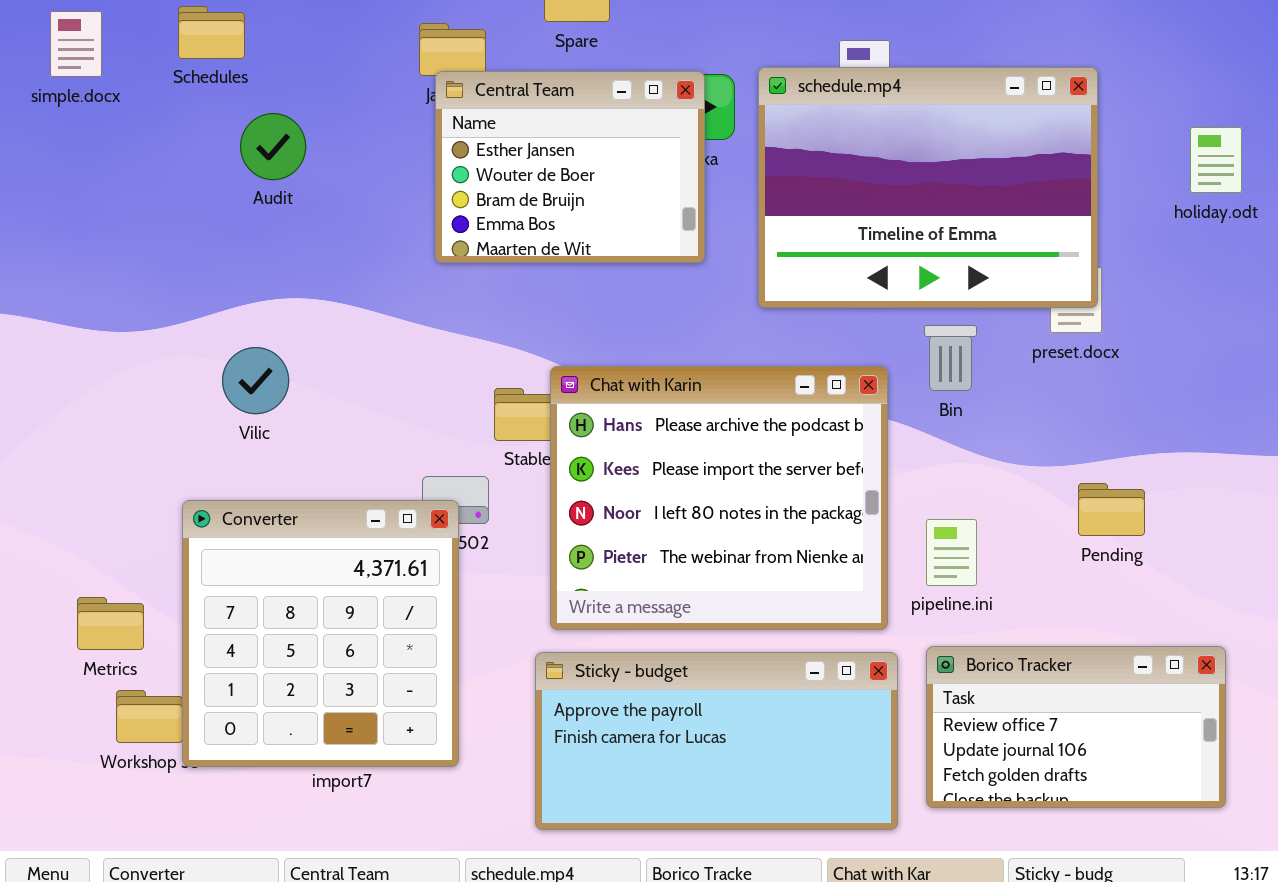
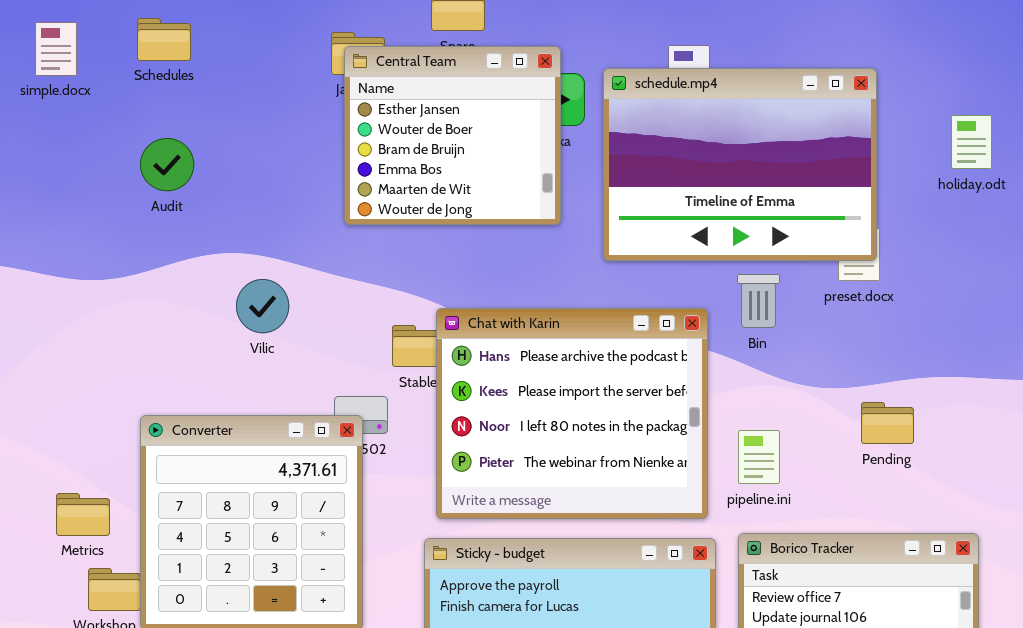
Central Team: [435,71,705,263] -> [344,46,561,225], resized
Audit: [240,113,306,180] -> [140,138,194,191], moved
Vilic: [222,347,289,414] -> [236,279,289,333], moved

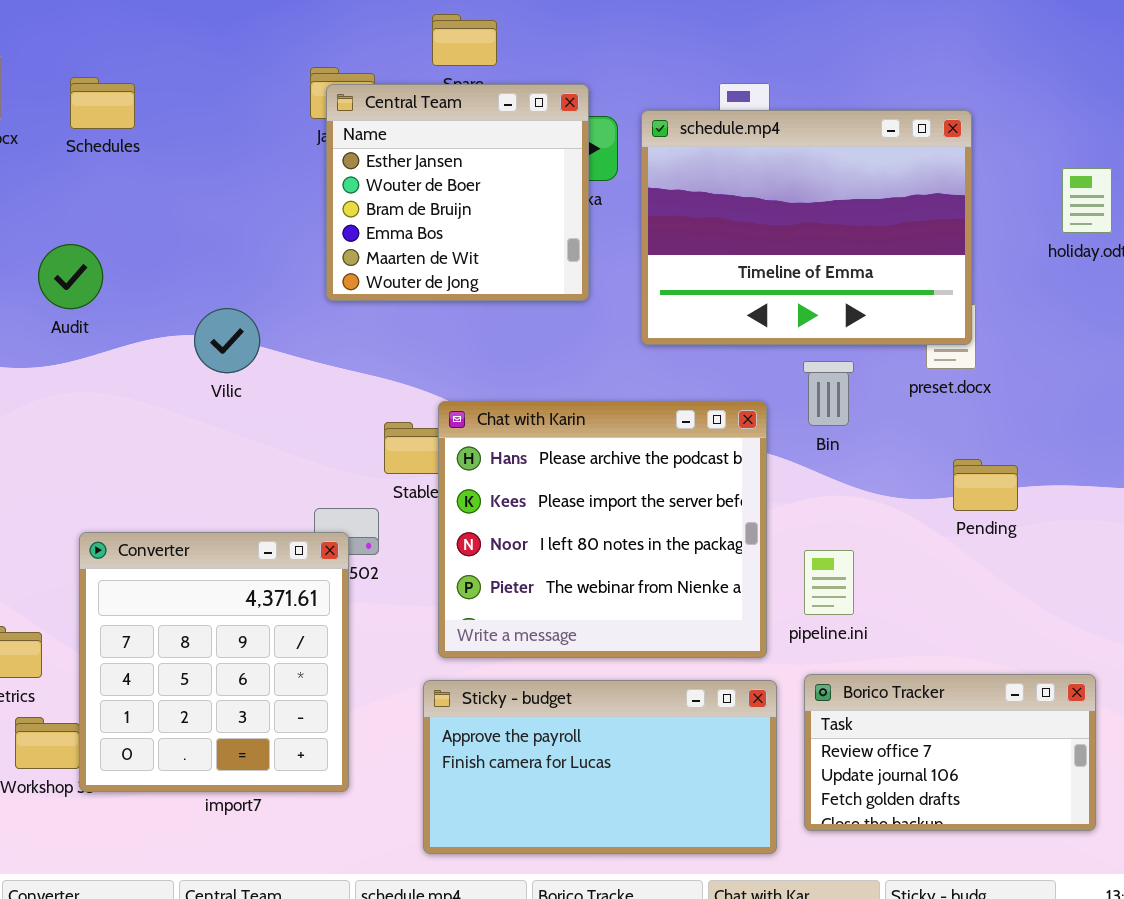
Schedules: [137,18,191,61] -> [70,77,135,129], moved
Audit: [140,138,194,191] -> [38,244,103,309], moved
Vilic: [236,279,289,333] -> [194,308,260,373], moved
Pending: [861,402,914,444] -> [953,459,1018,511], moved

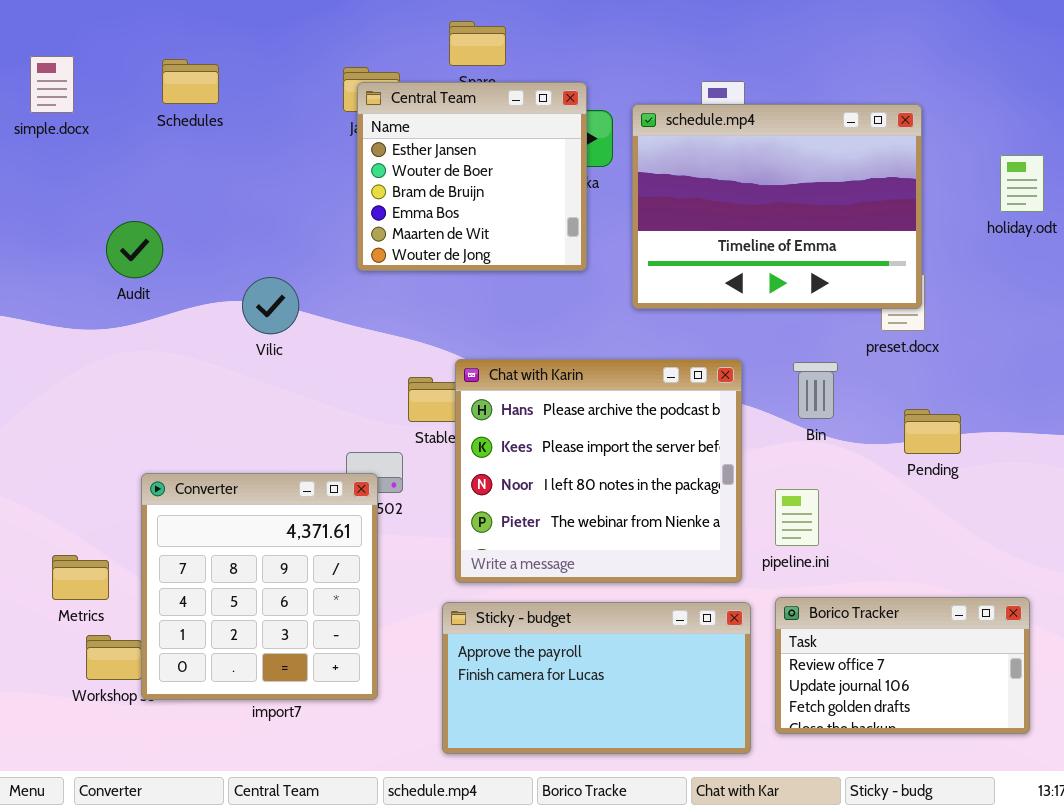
Schedules: [70,77,135,129] -> [162,59,219,104], moved
Bin: [803,361,854,426] -> [793,362,838,419], moved

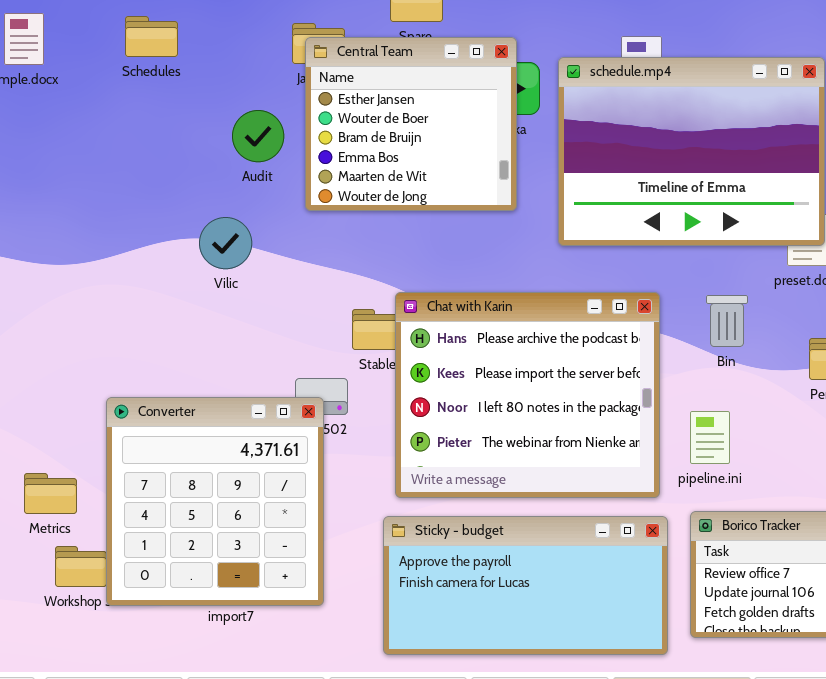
Audit: [106,221,163,278] -> [232,110,284,162], moved

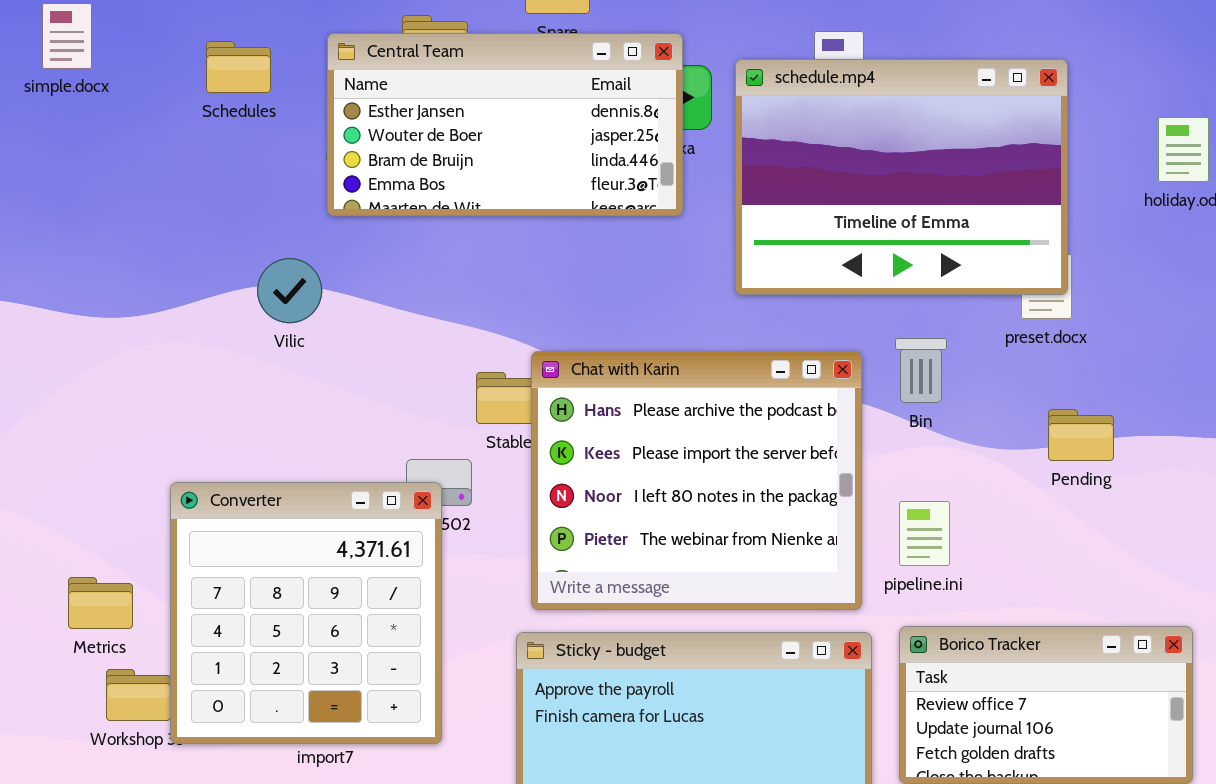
Schedules: [125,16,178,57] -> [206,41,271,93], moved
Central Team: [305,37,517,211] -> [327,33,683,216], resized
Vilic: [199,217,252,269] -> [257,258,322,323], moved
Bin: [706,295,748,347] -> [895,338,947,403], moved

